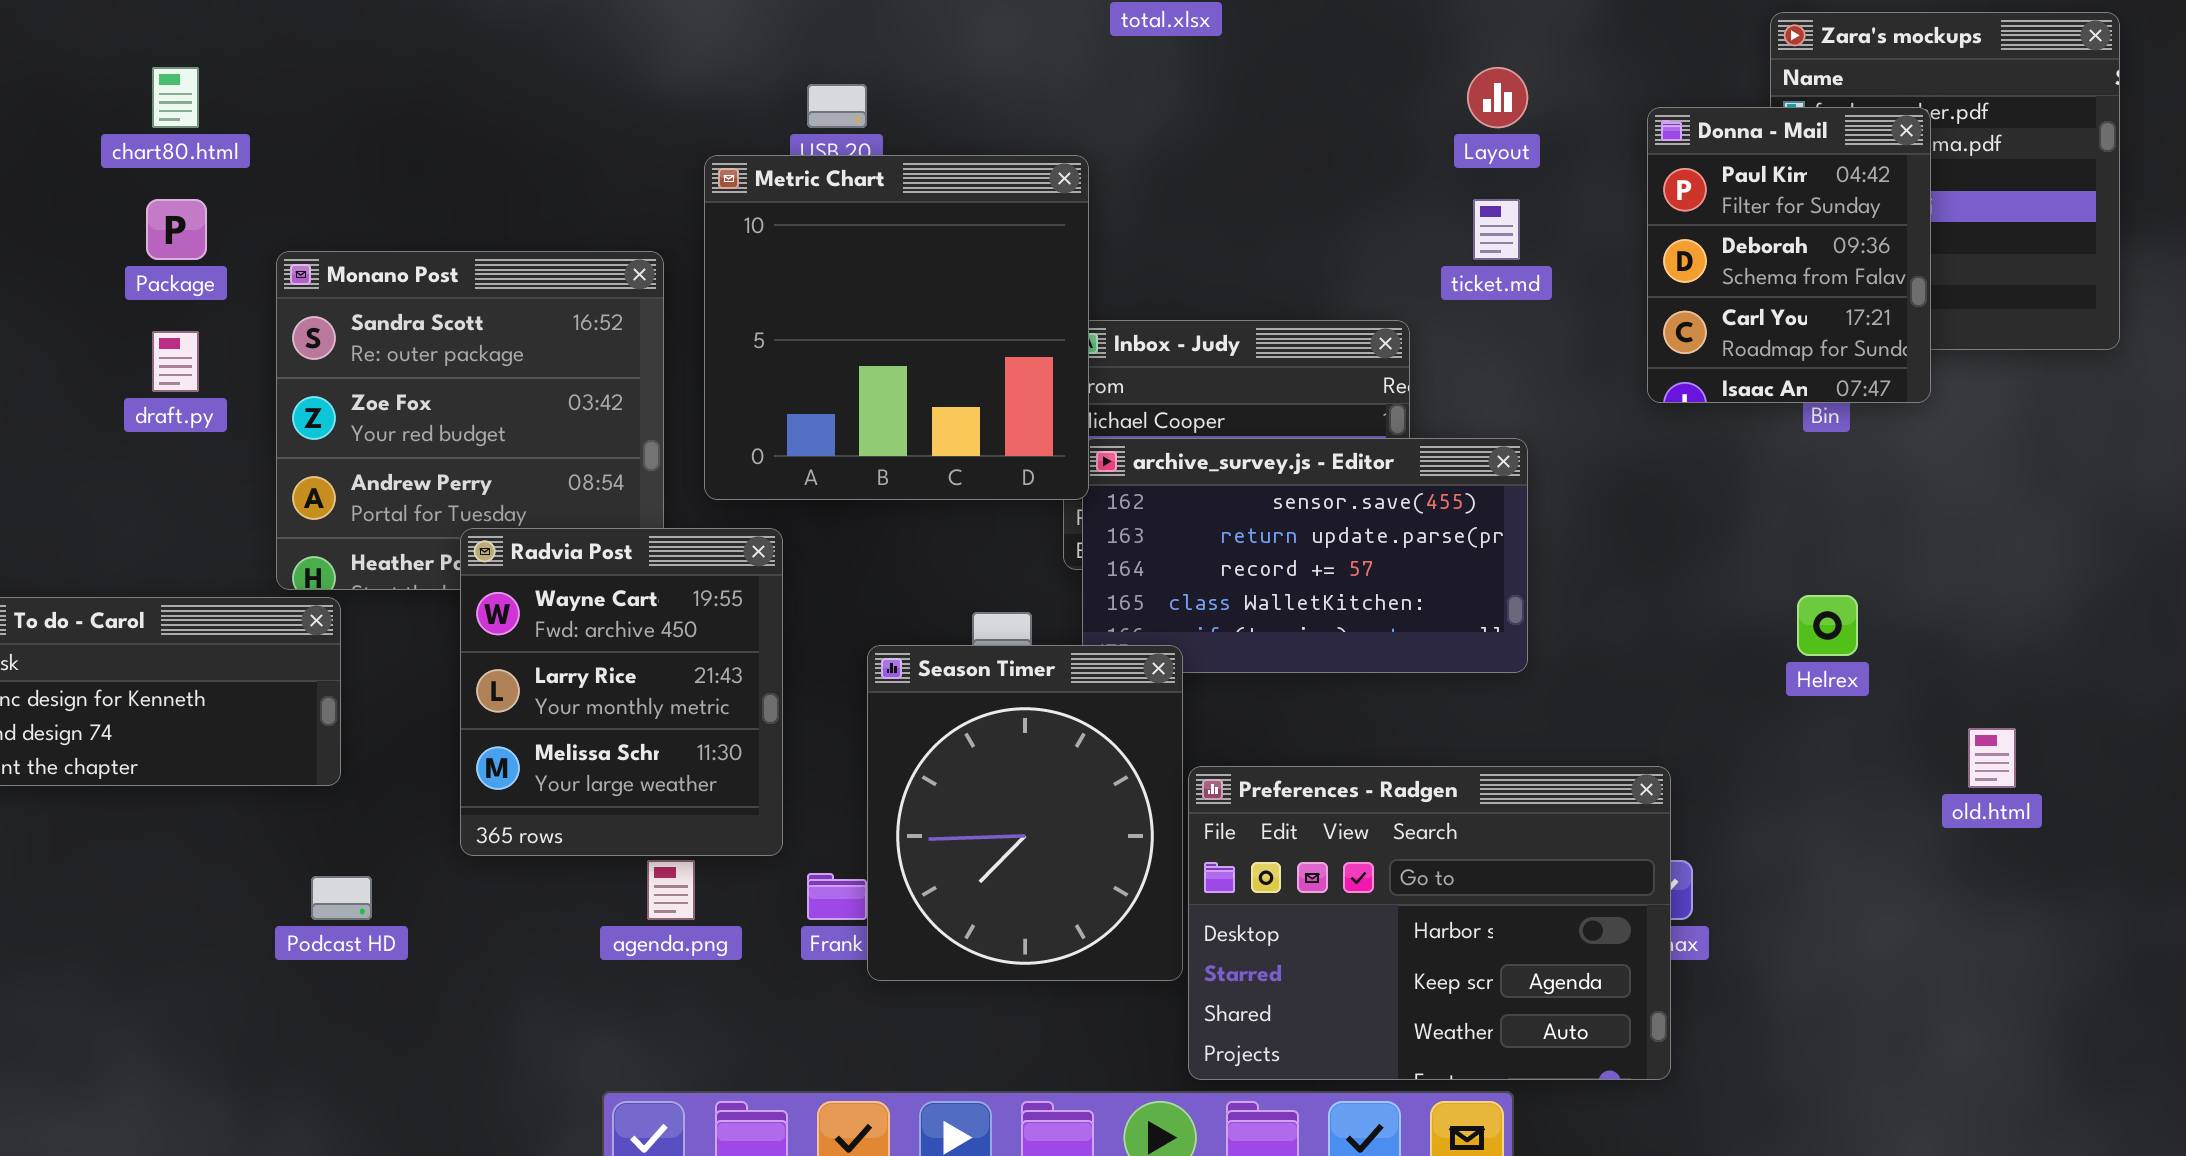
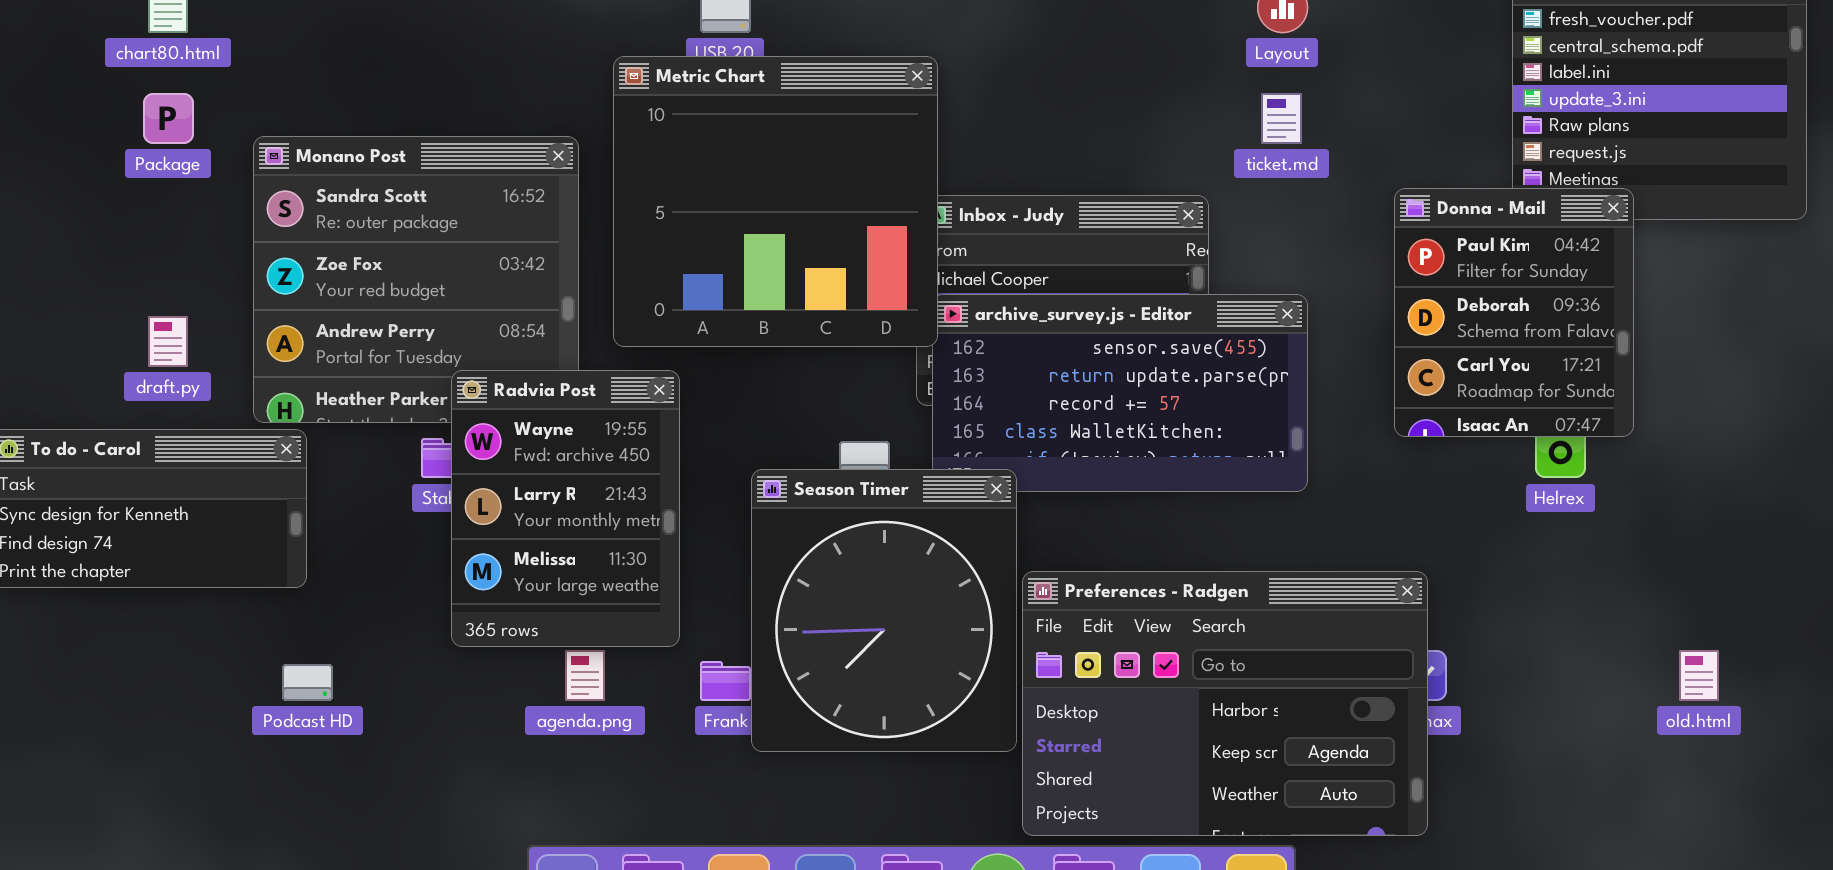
Donna - Mail: [1647,107,1931,403] -> [1394,188,1634,437], moved
draft.py: [152,331,199,392] -> [148,316,188,367], moved
Radvia Post: [460,528,783,856] -> [451,370,680,647], resized
old.html: [1968,728,2016,788] -> [1679,650,1719,701], moved

